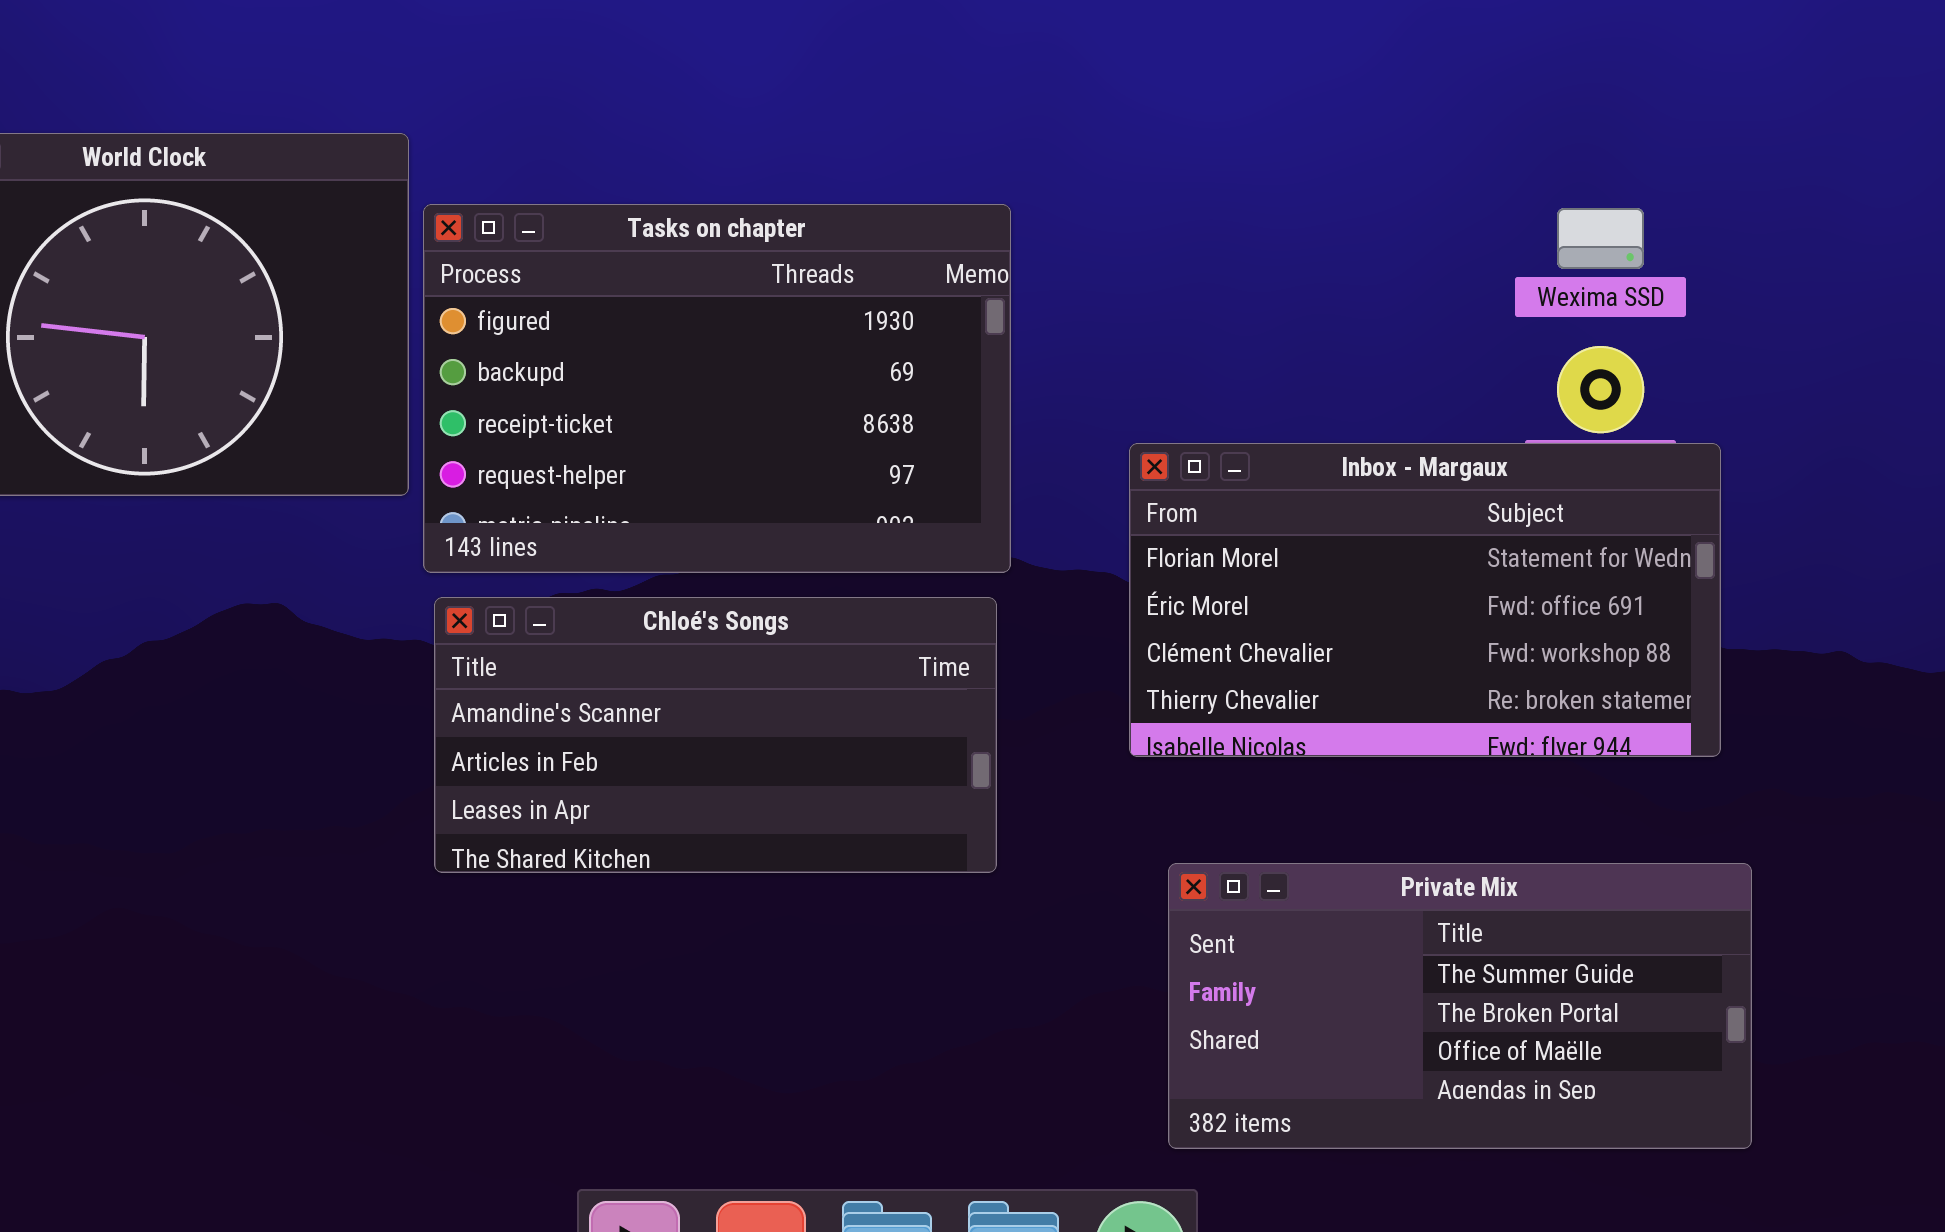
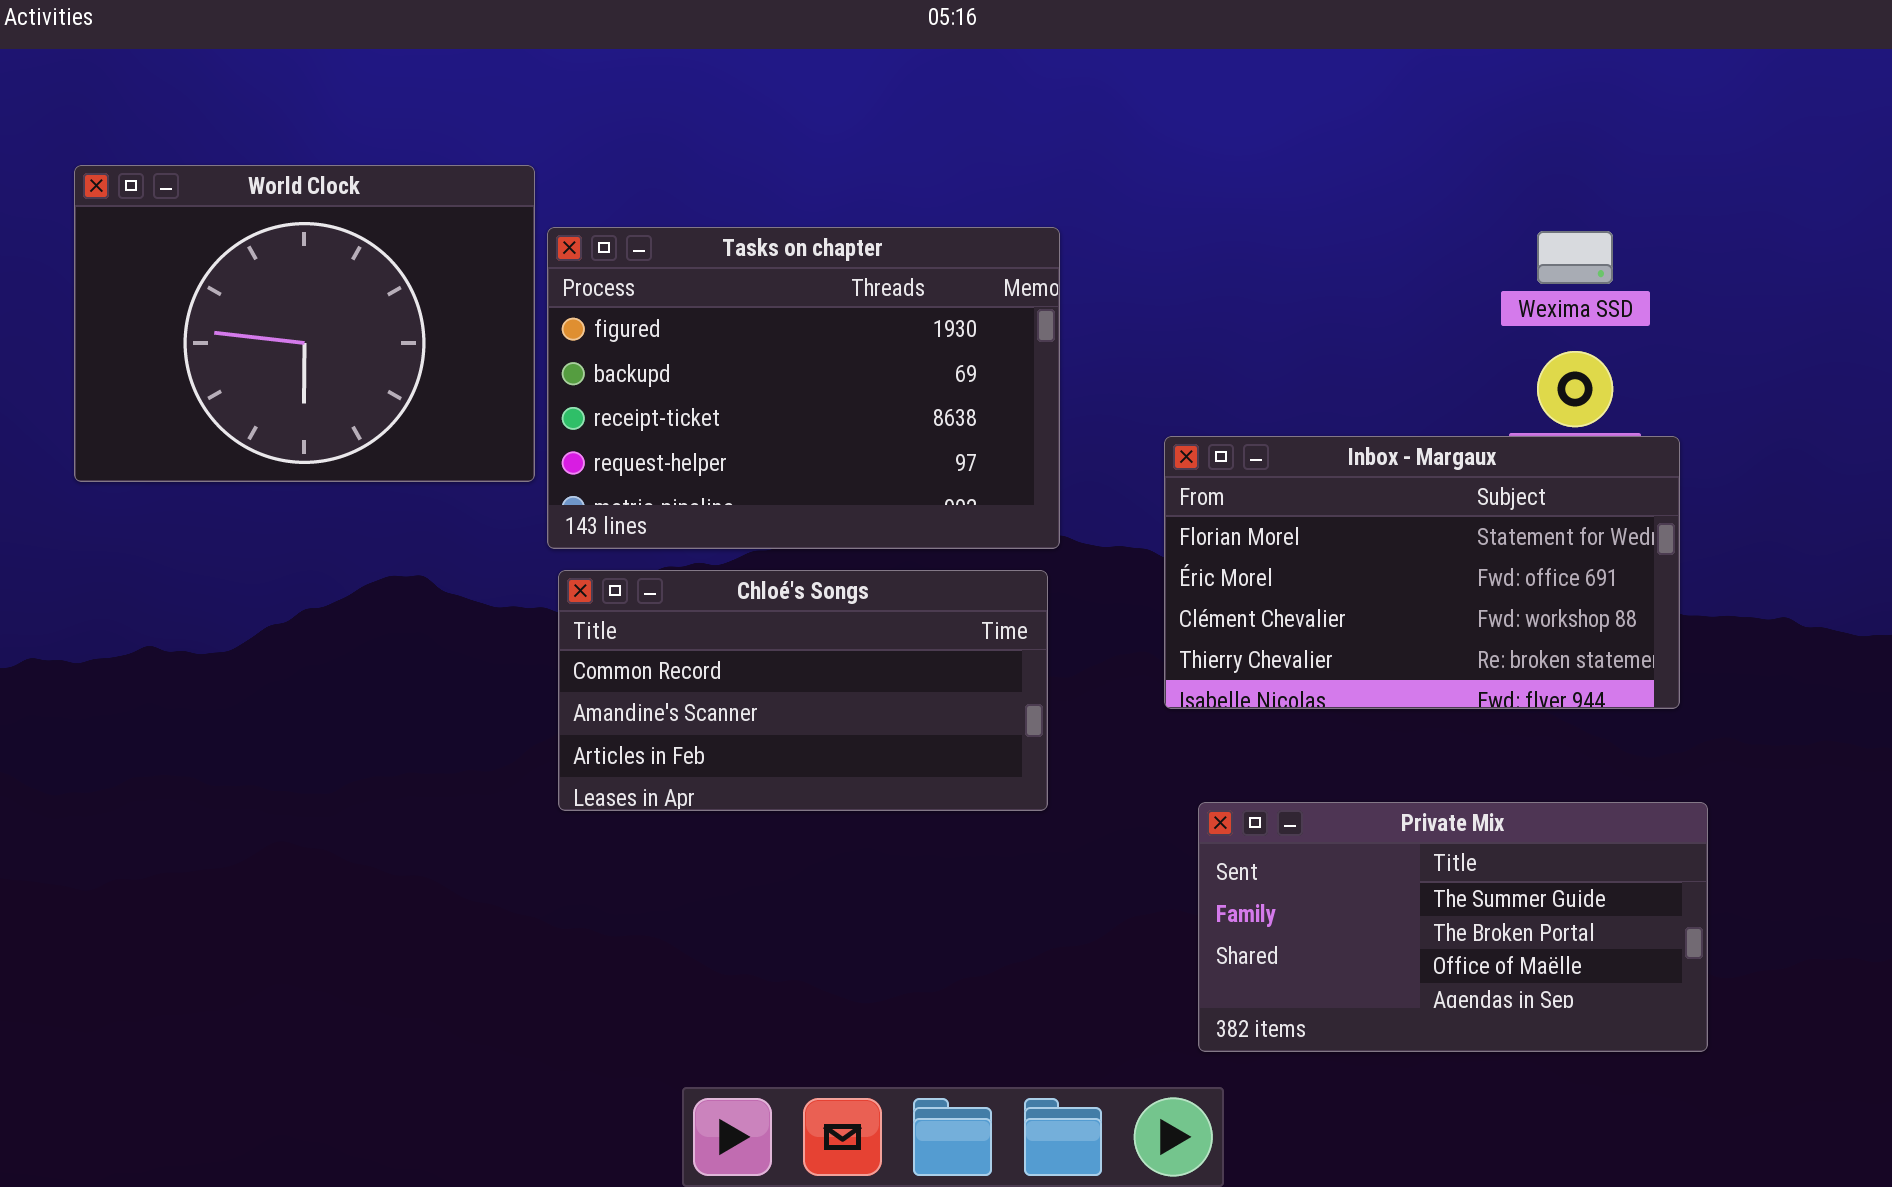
Chloé's Songs: [434,597,997,873] -> [558,570,1048,811], scrolled up 1 row

